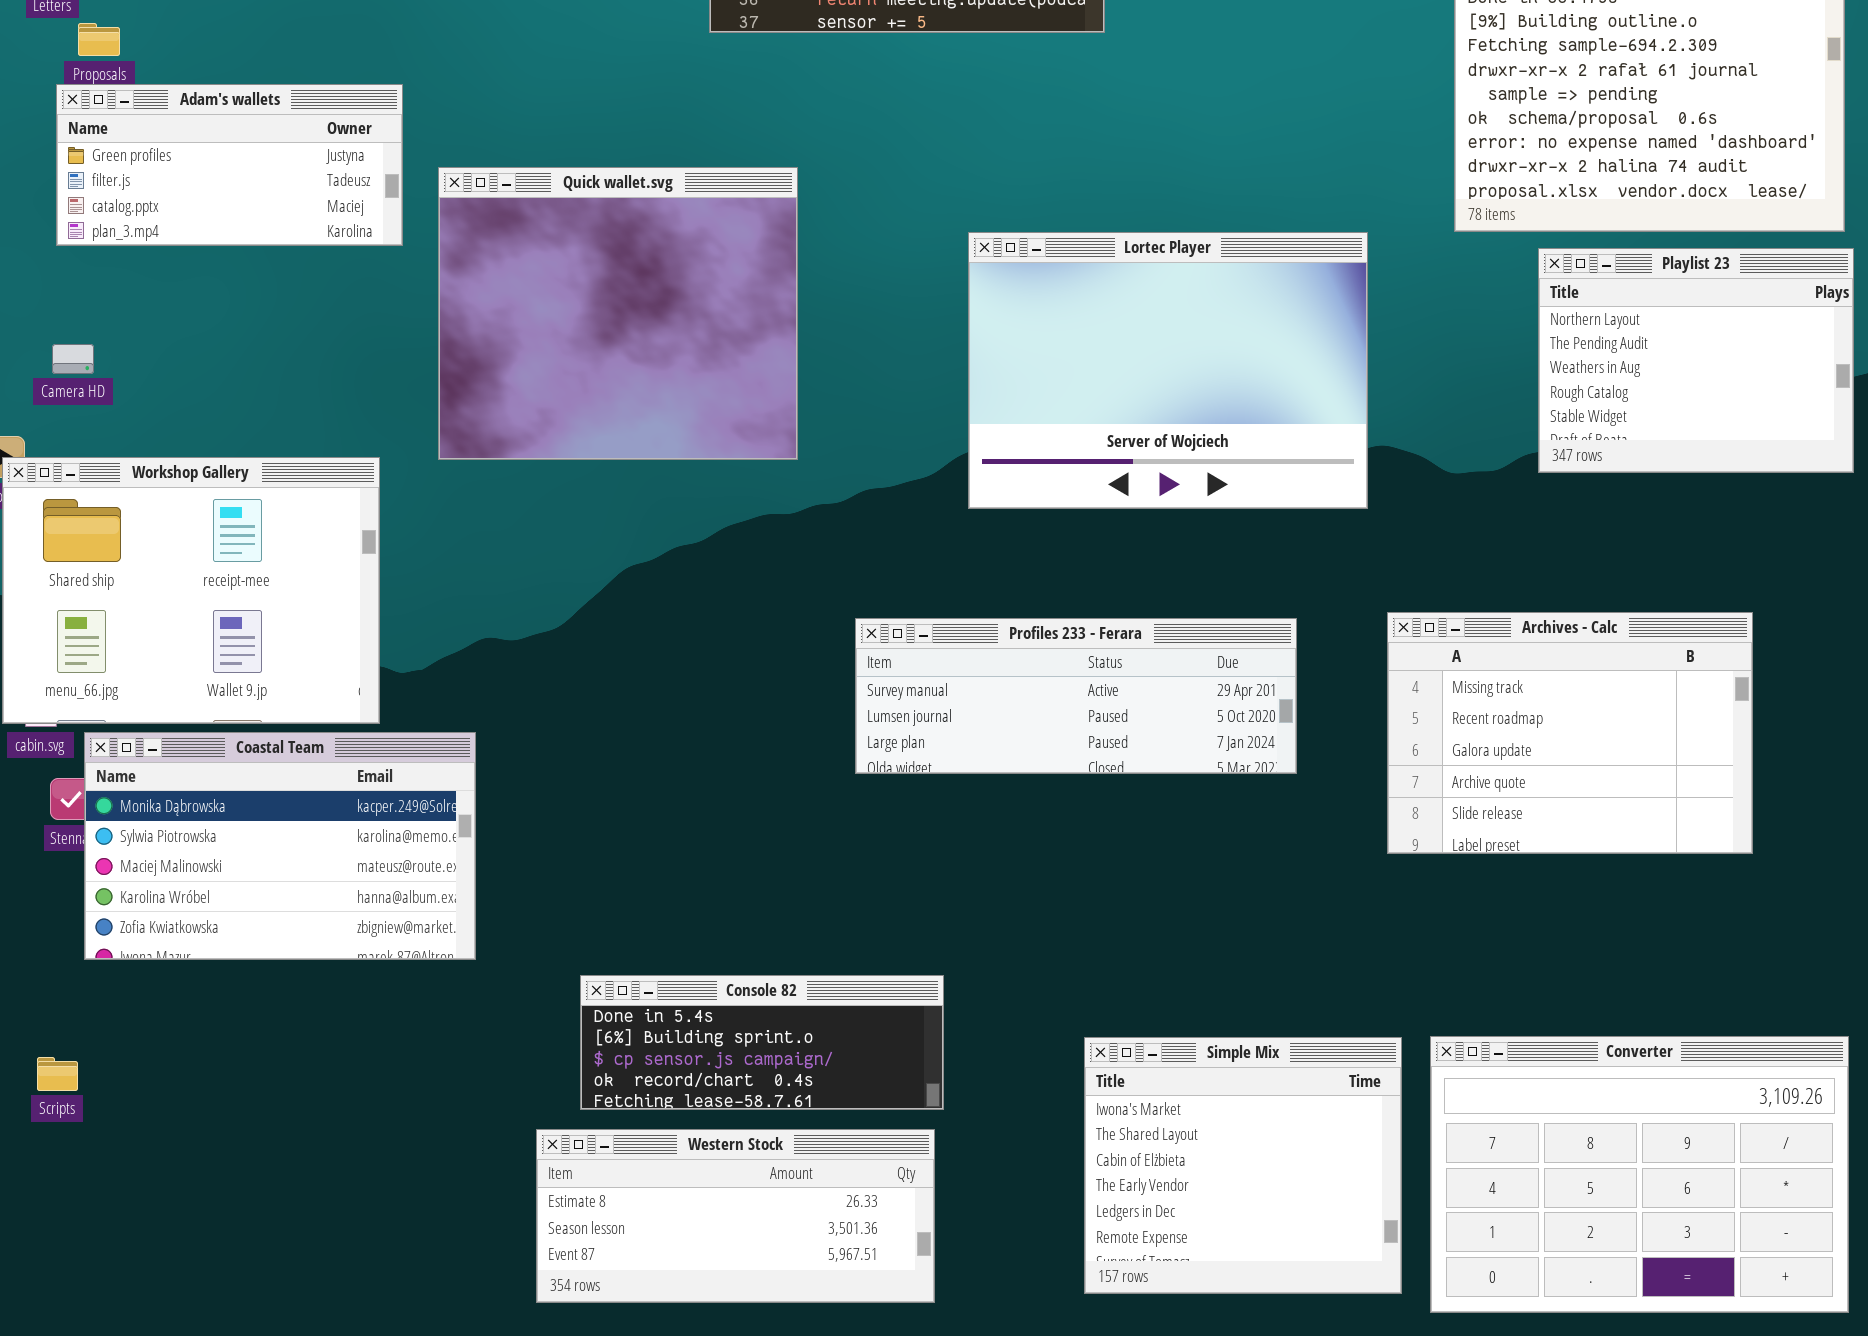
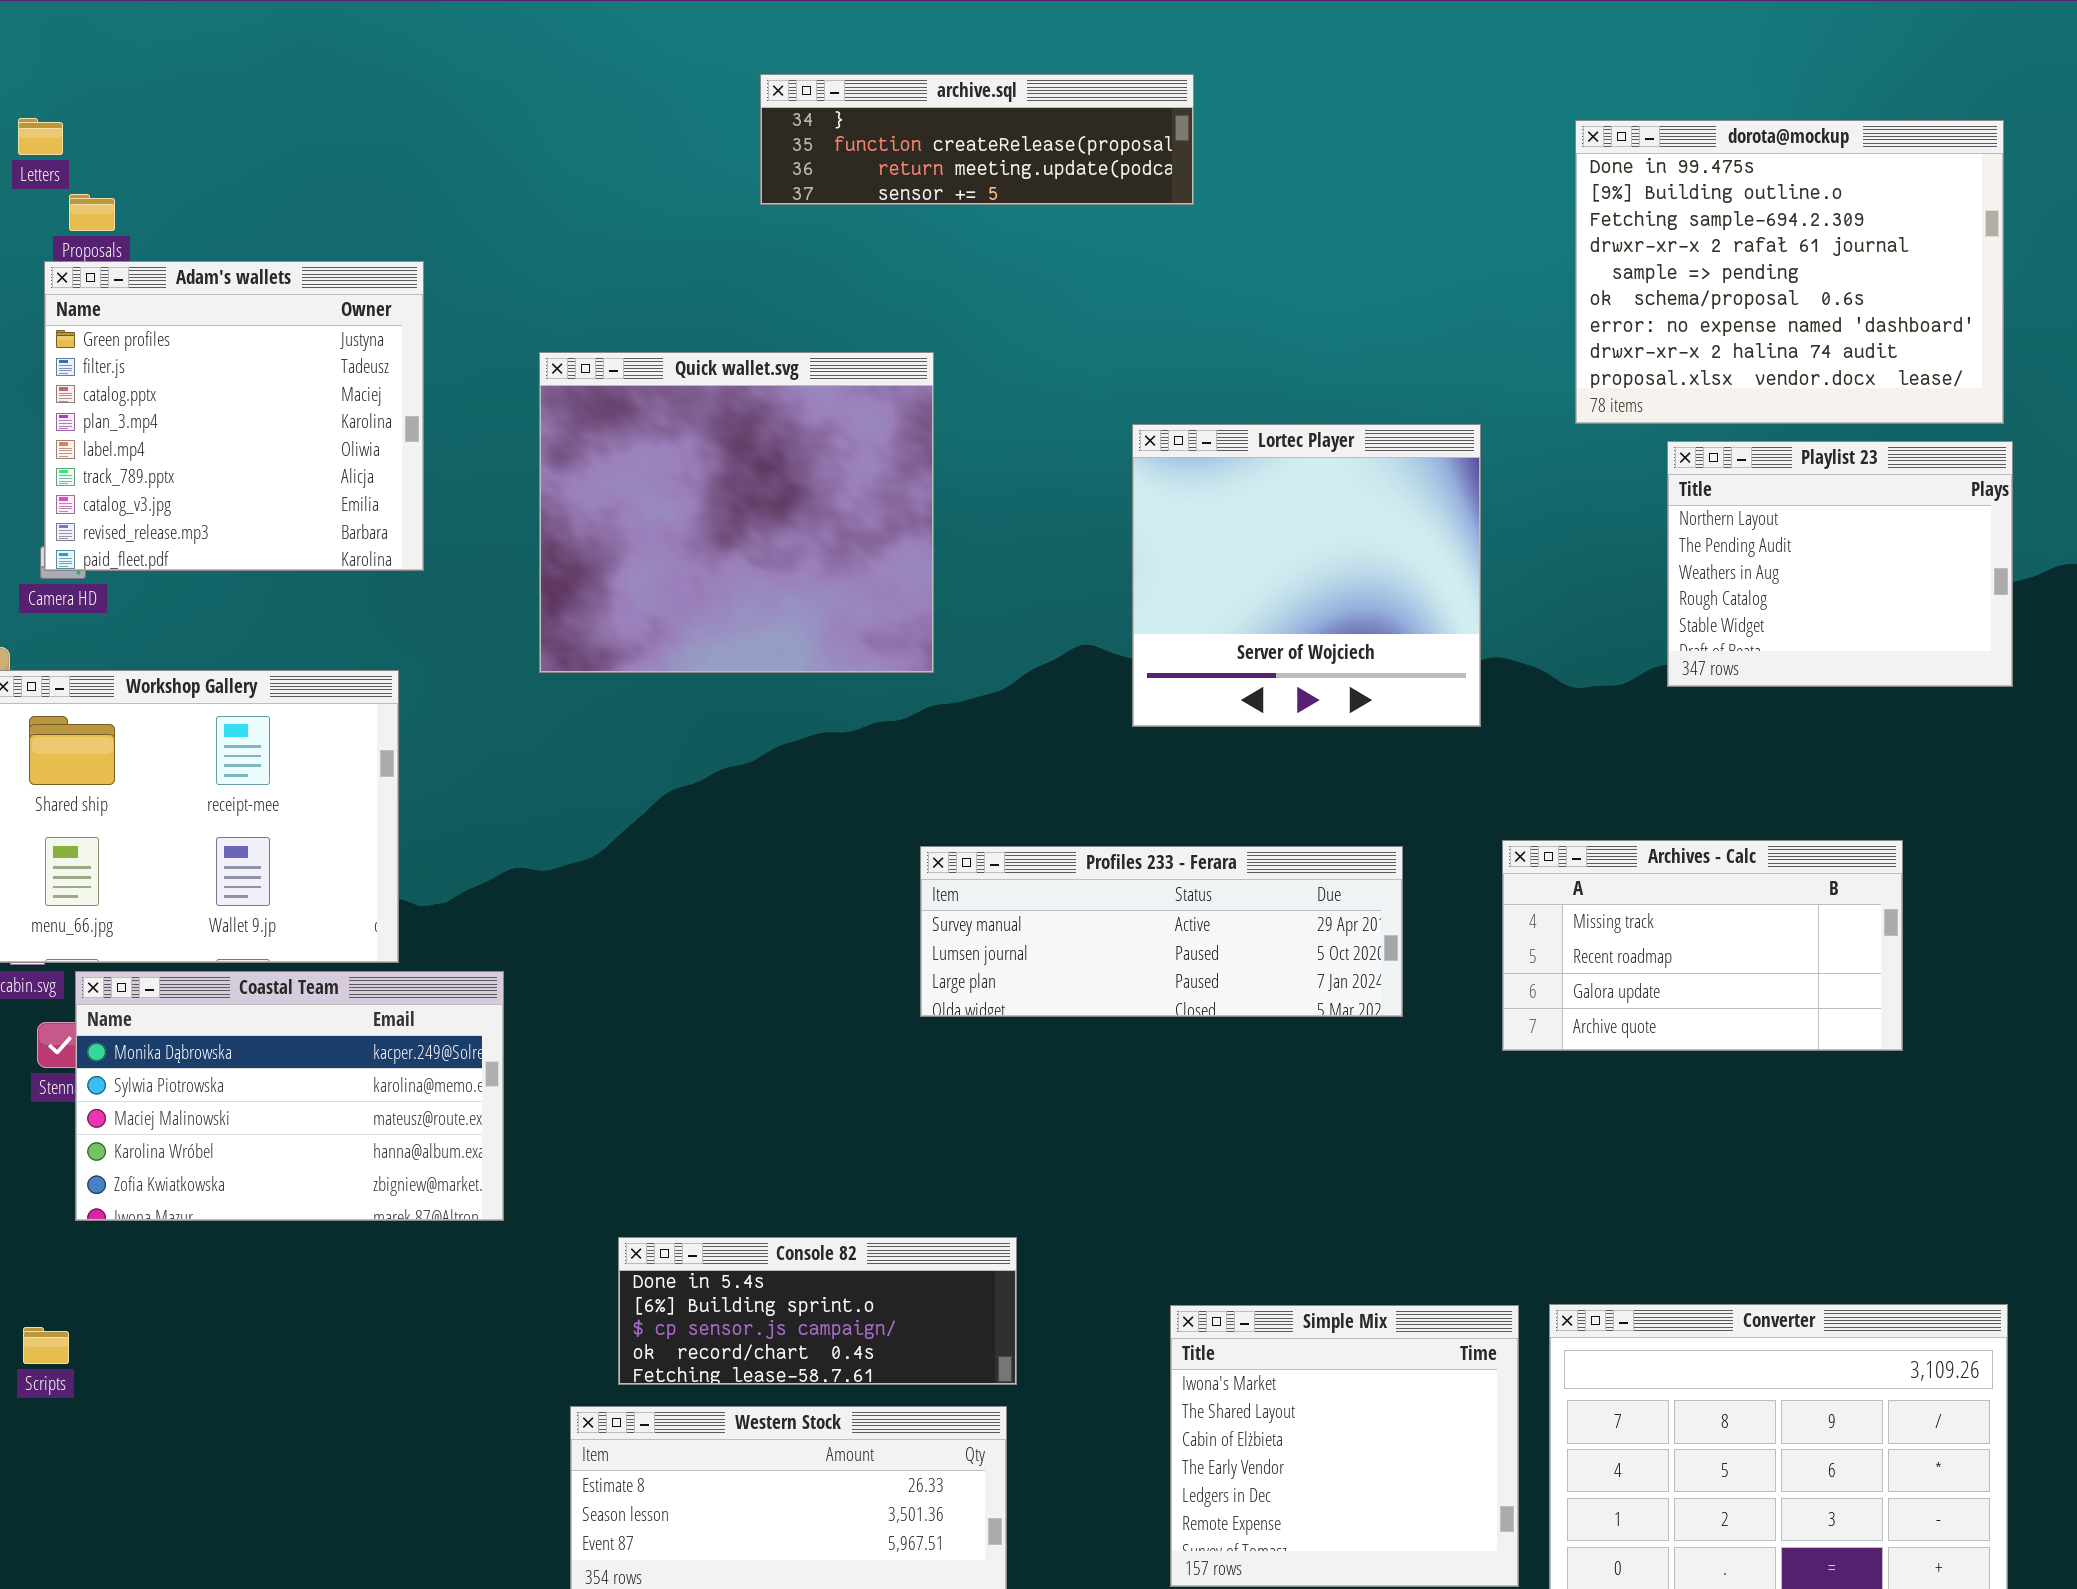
Adam's wallets: [56,84,403,246] -> [44,261,424,571], resized
Quick wallet.svg: [438,167,798,460] -> [539,352,934,673], moved
Lortec Player: [968,232,1368,509] -> [1132,424,1481,727], resized
Archives - Calc: [1387,612,1753,854] -> [1502,840,1903,1051], resized

